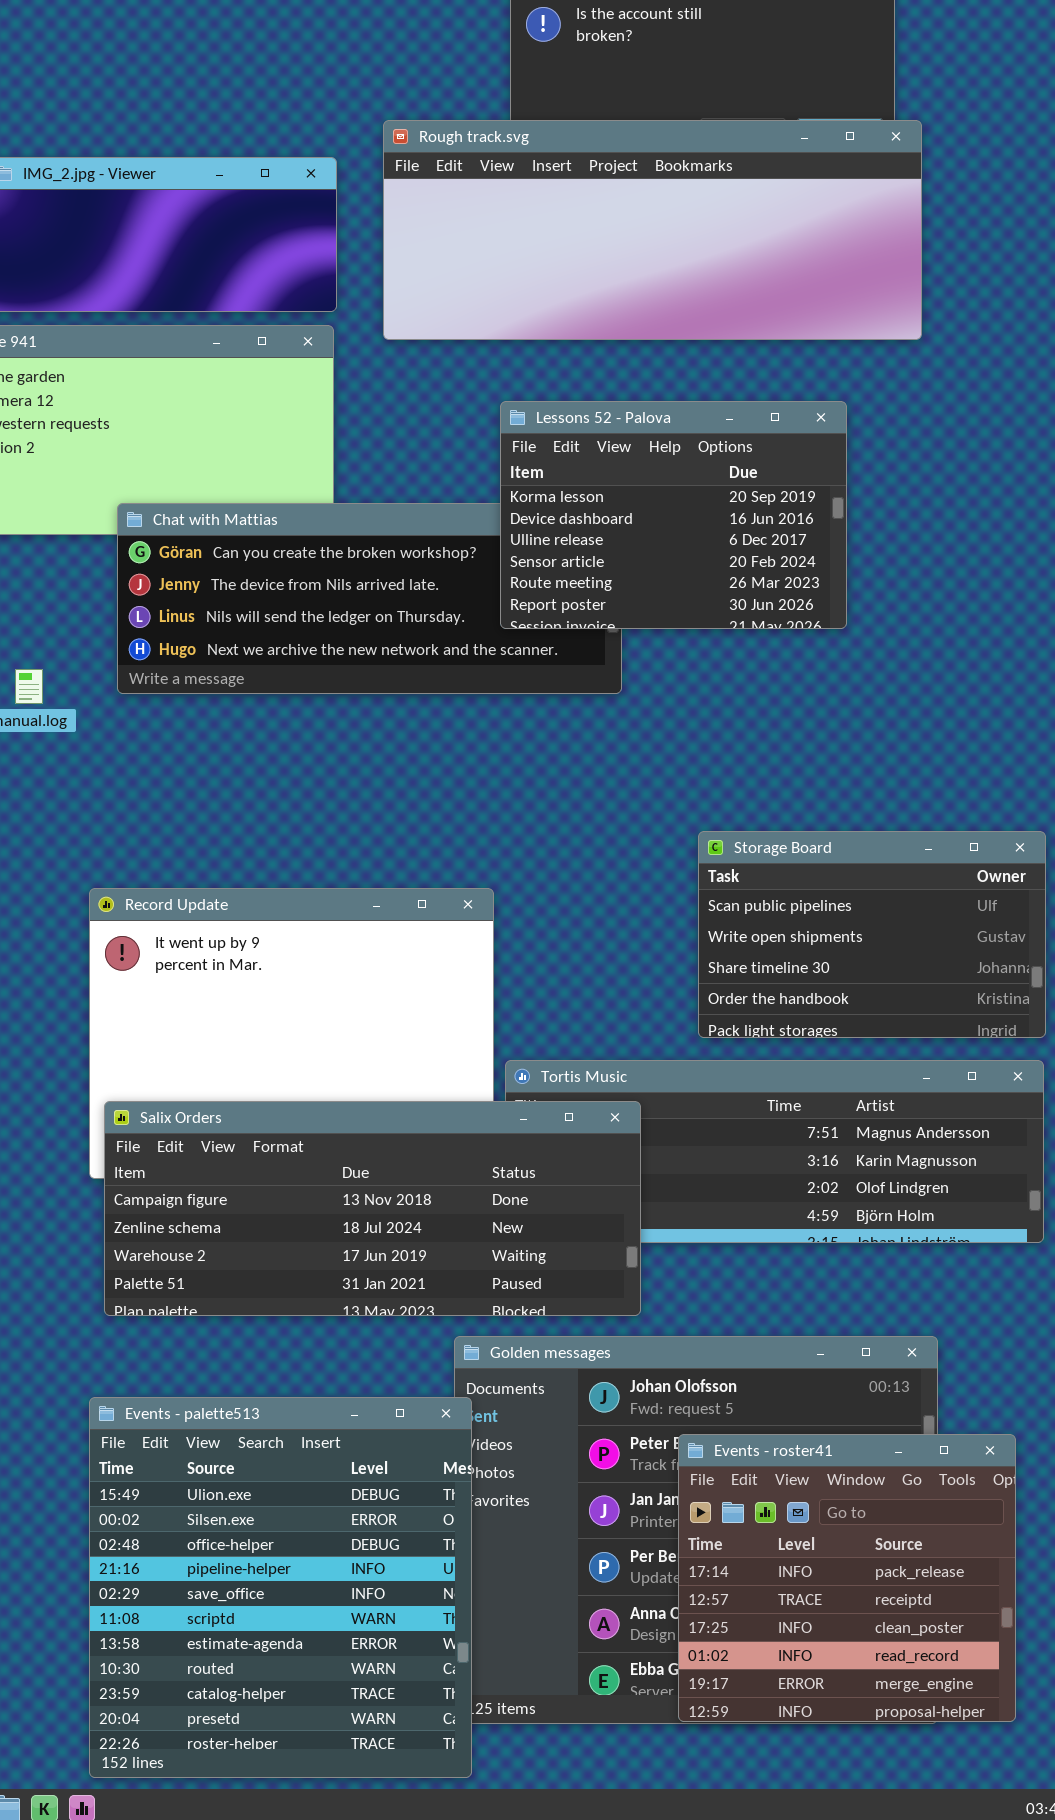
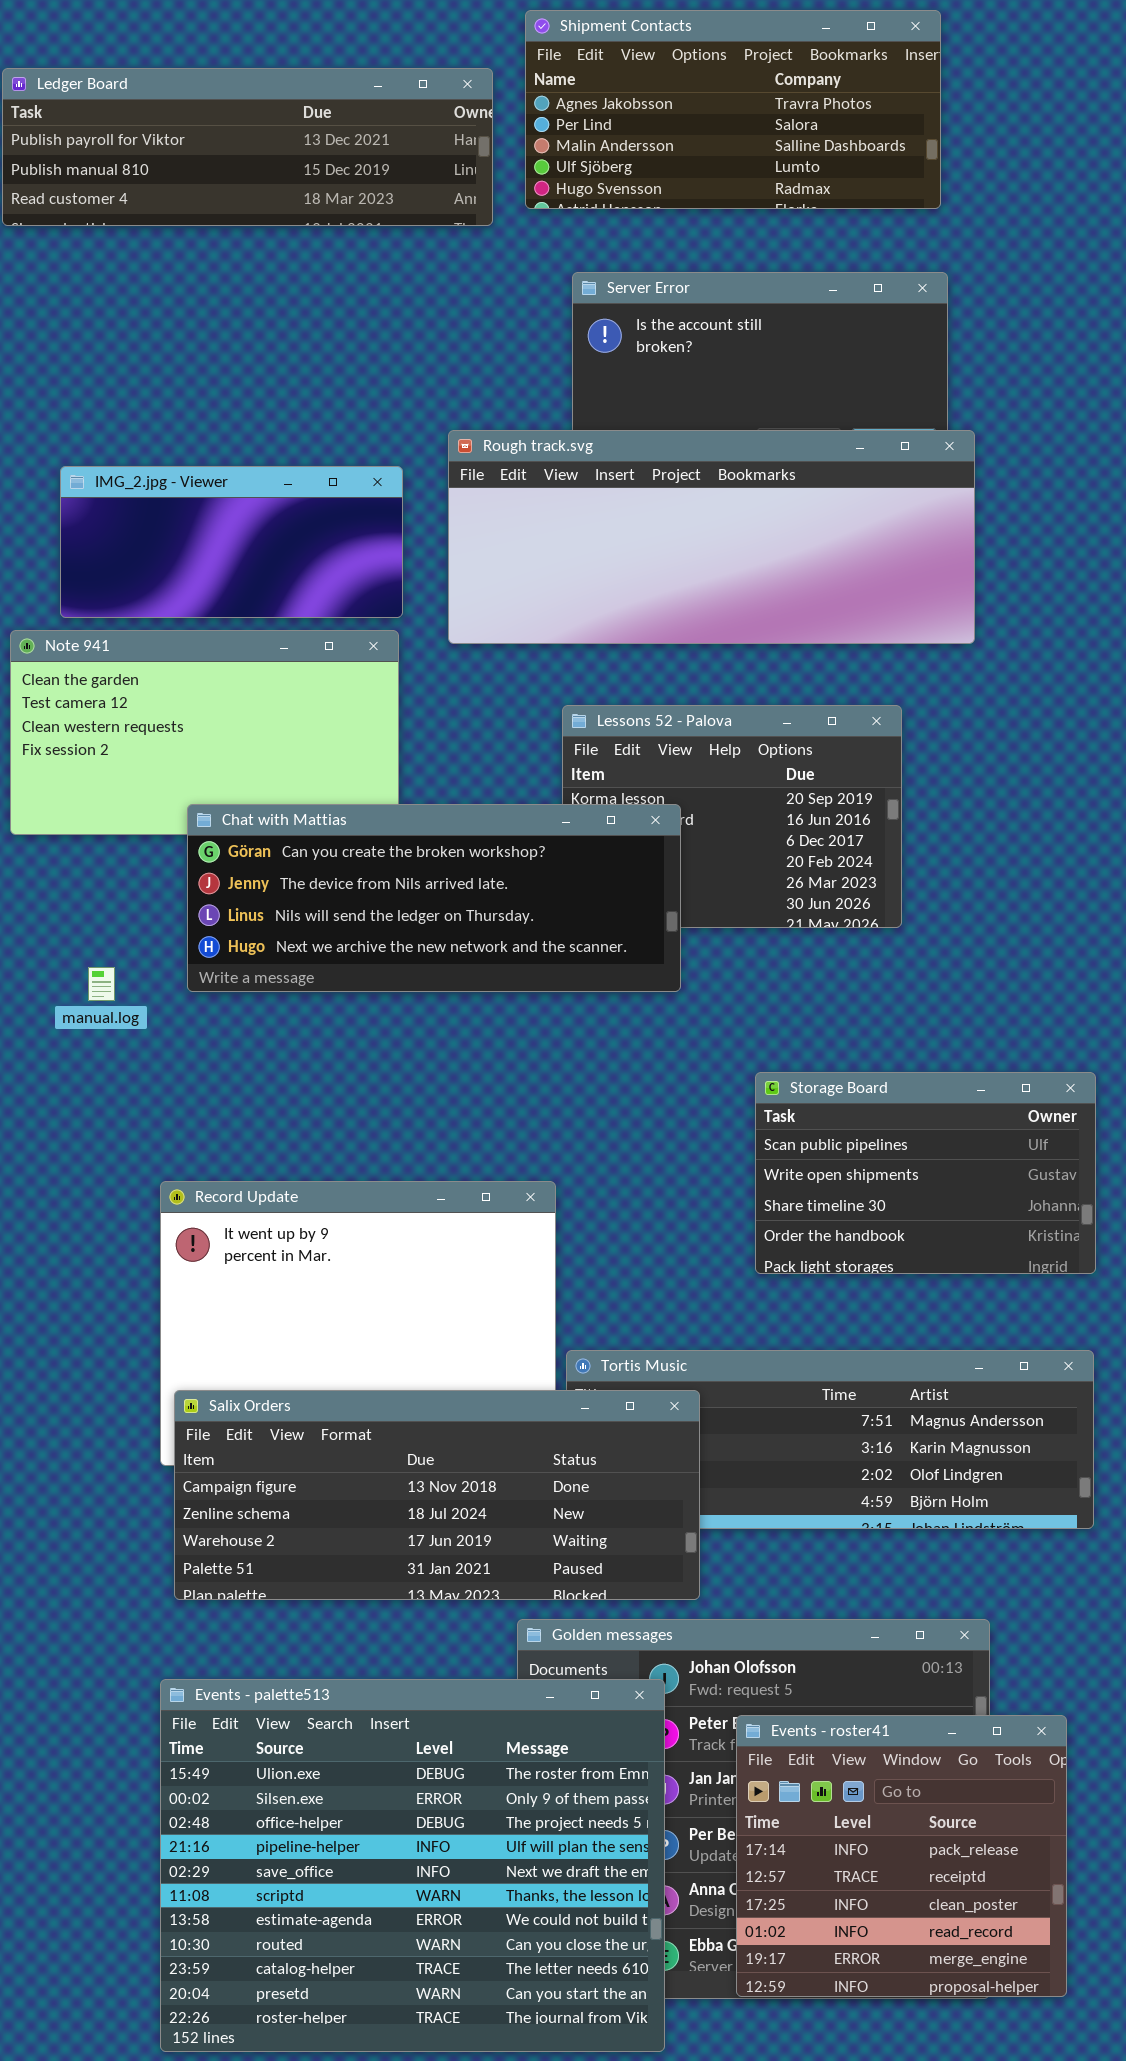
Chat with Mattias: [117,503,622,694] -> [187,804,681,992], raised
Storage Board: [698,831,1046,1038] -> [755,1072,1096,1274], moved
Events - palette513: [89,1397,472,1778] -> [160,1679,665,2052], resized

